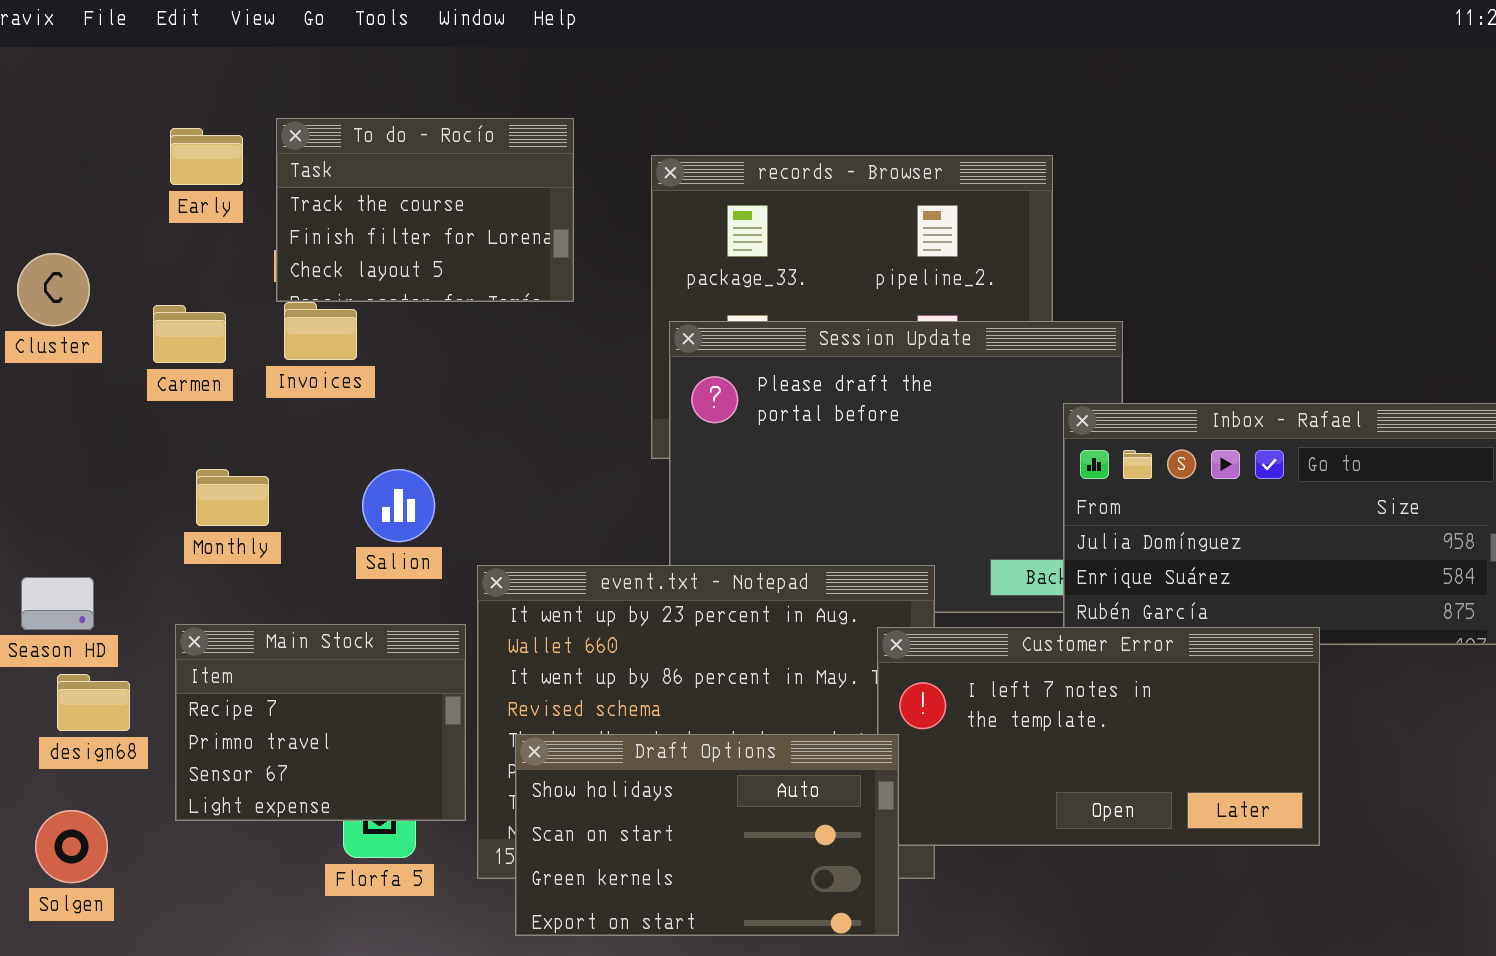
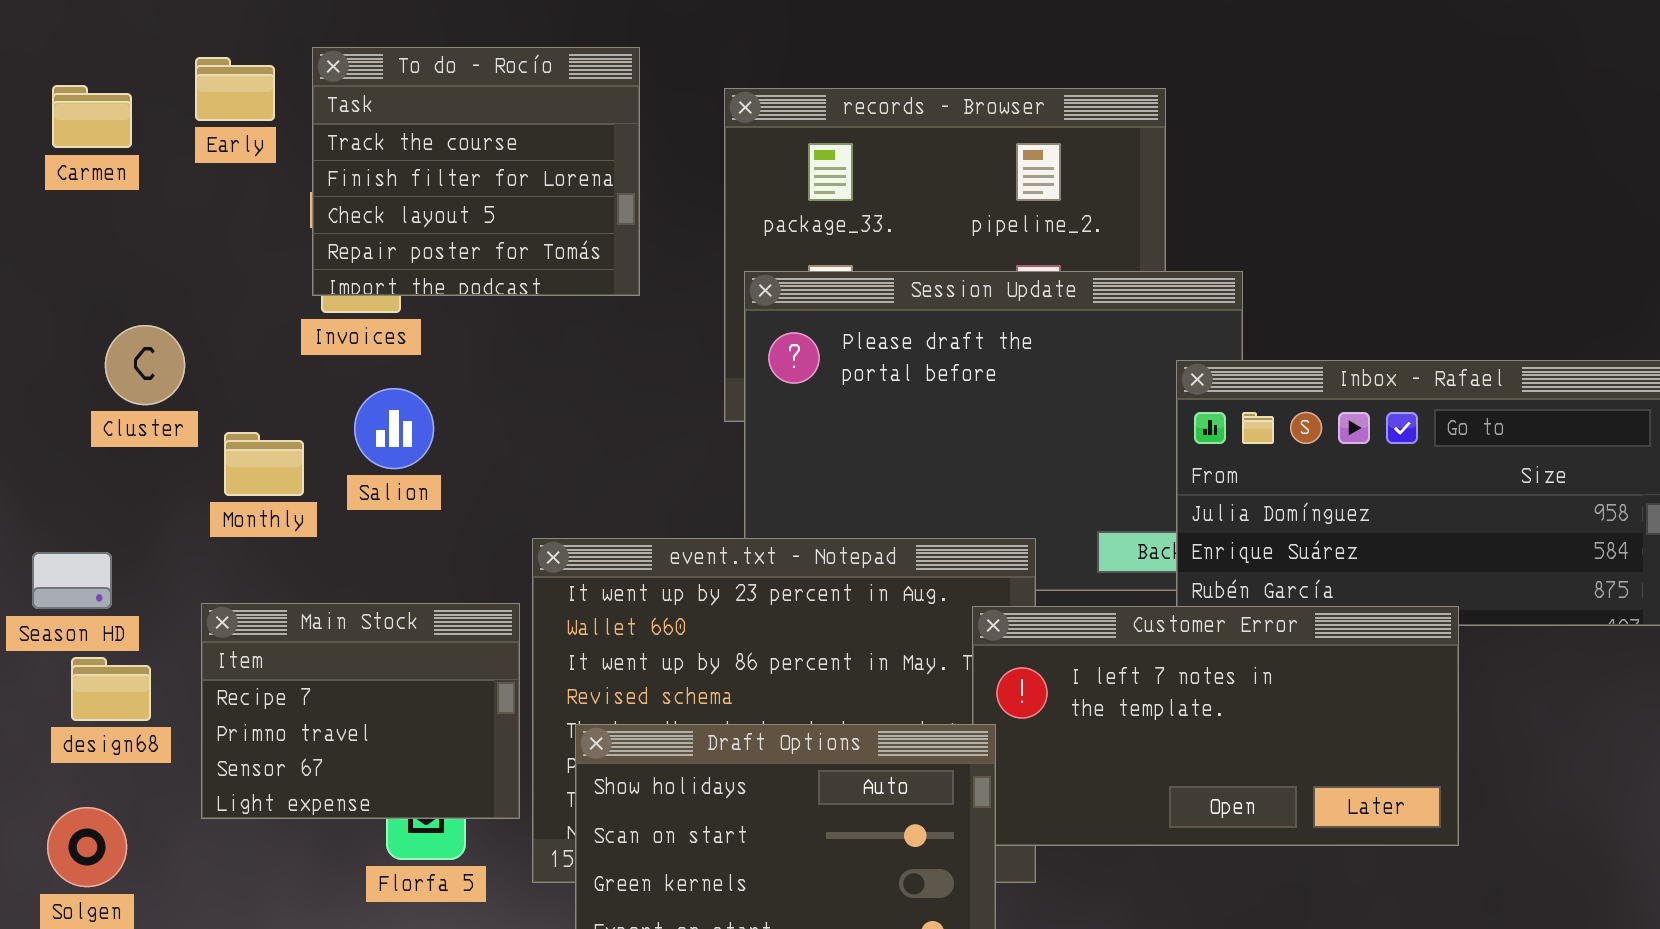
To do - Rocío: [276,118,574,302] -> [312,47,640,296], resized
Cluster: [17,253,90,326] -> [105,325,185,405], moved
Carmen: [153,305,226,363] -> [52,85,132,148], moved
Salion: [362,469,435,542] -> [354,388,434,469], moved

